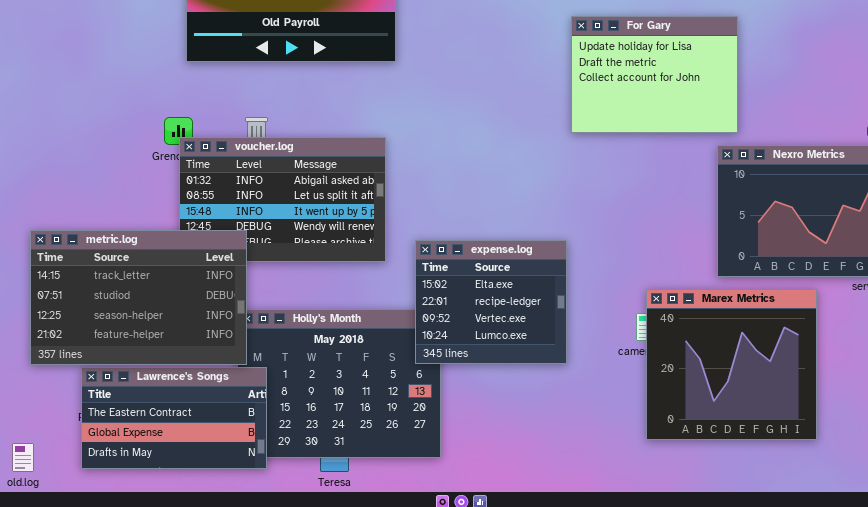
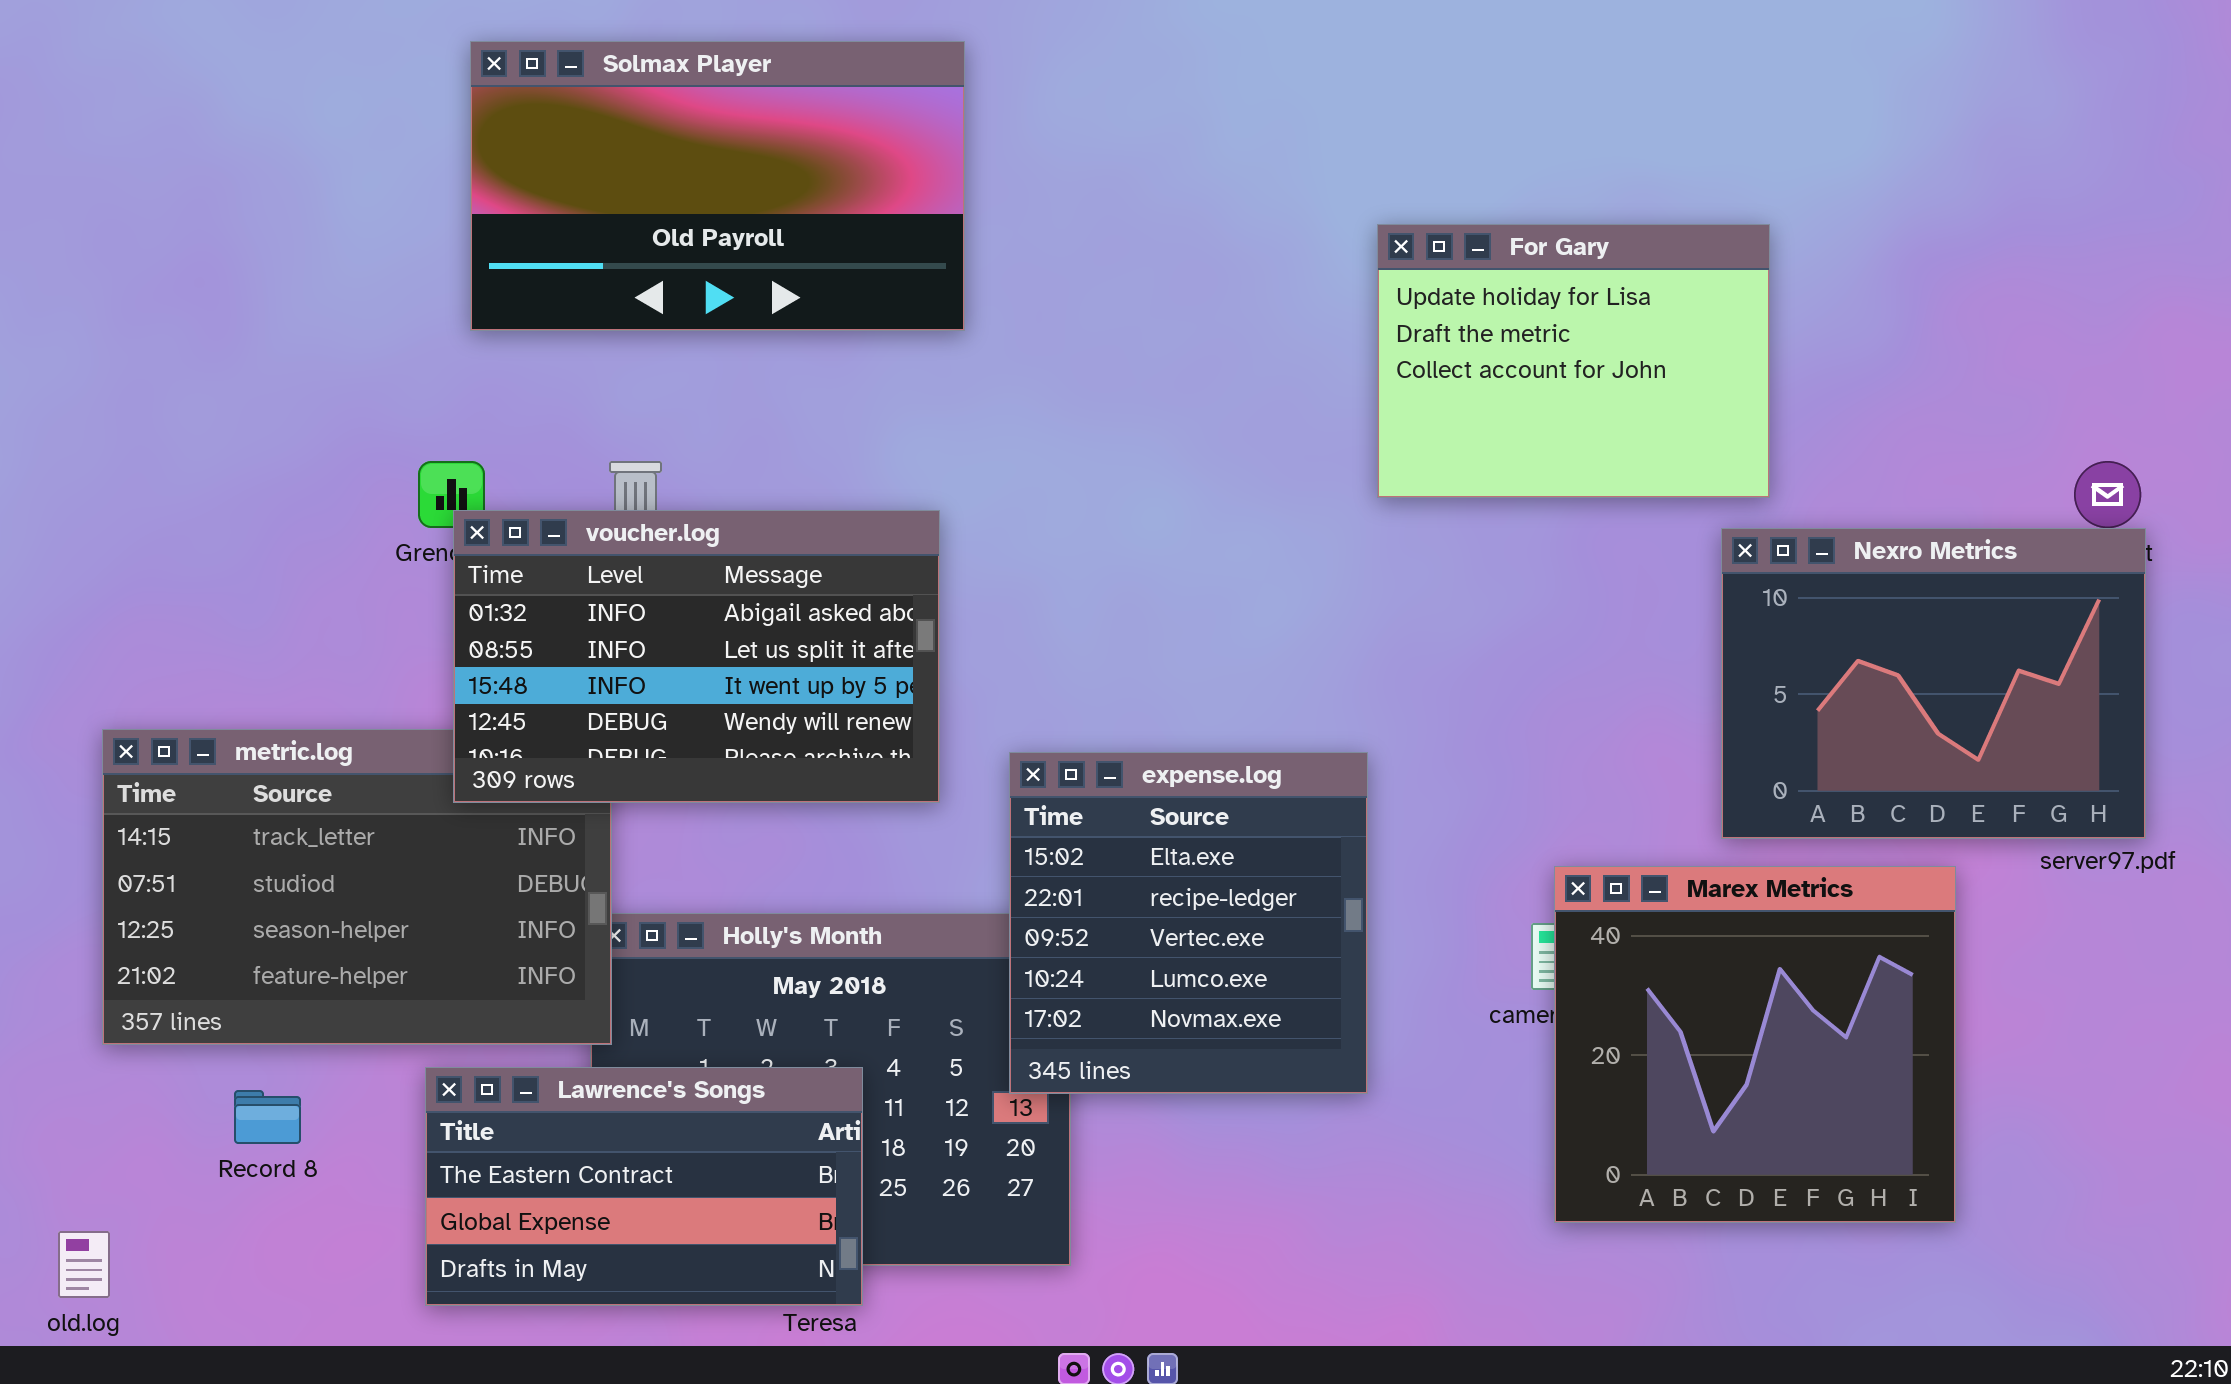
voucher.log: [179,137,386,262] -> [453,510,940,803], raised
expense.log: [415,240,567,364] -> [1009,752,1368,1094], resized
Lawrence's Songs: [81,367,267,469] -> [425,1067,863,1306], moved

